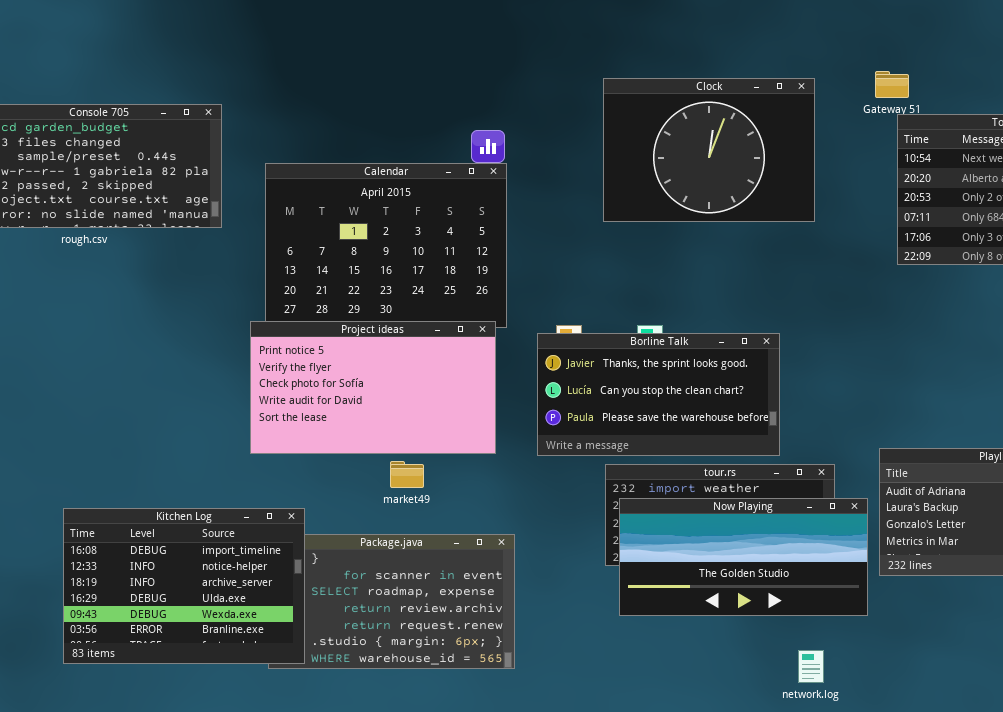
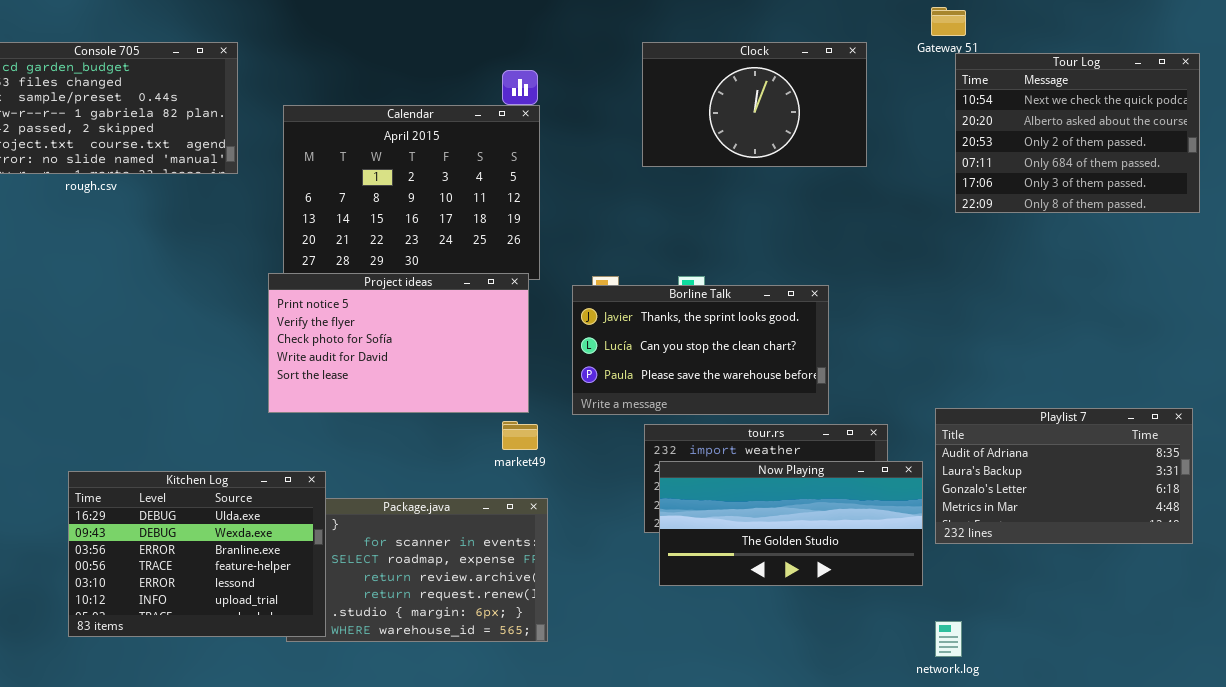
Clock: [603,78,815,222] -> [642,42,867,167], resized
market49: [390,461,424,488] -> [502,421,538,450], moved
Kitchen Log: [63,508,305,664] -> [68,471,326,637], scrolled down 3 rows
network.log: [798,650,824,683] -> [935,621,962,657], moved

